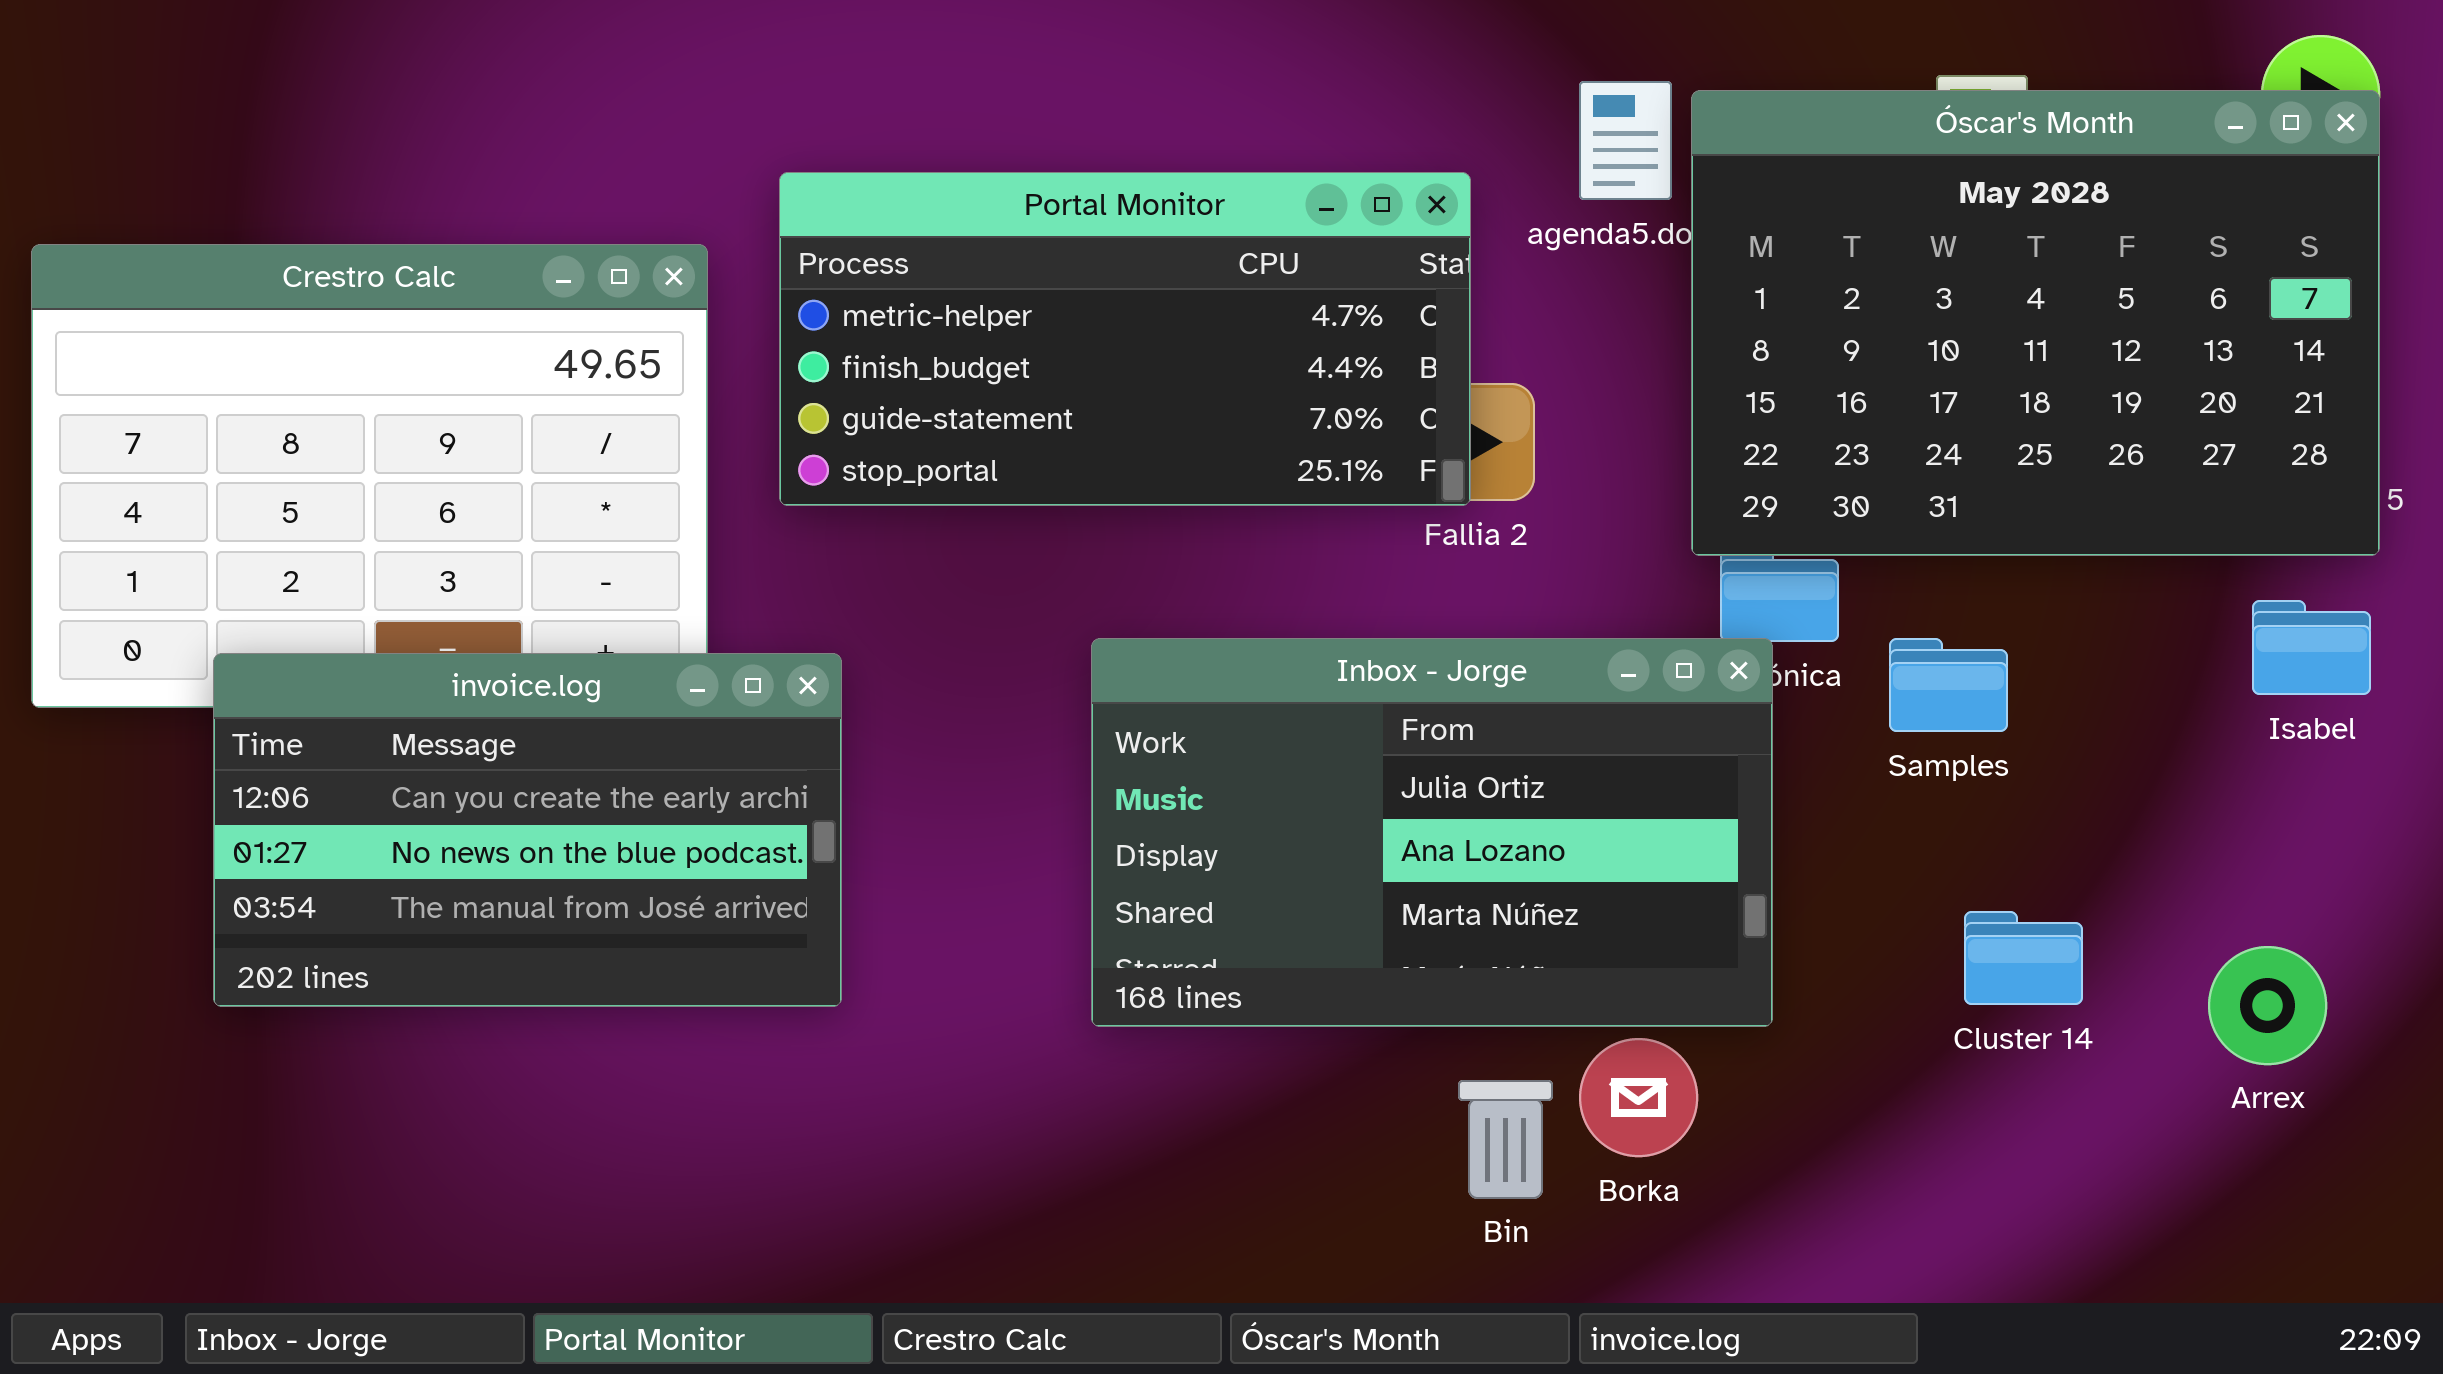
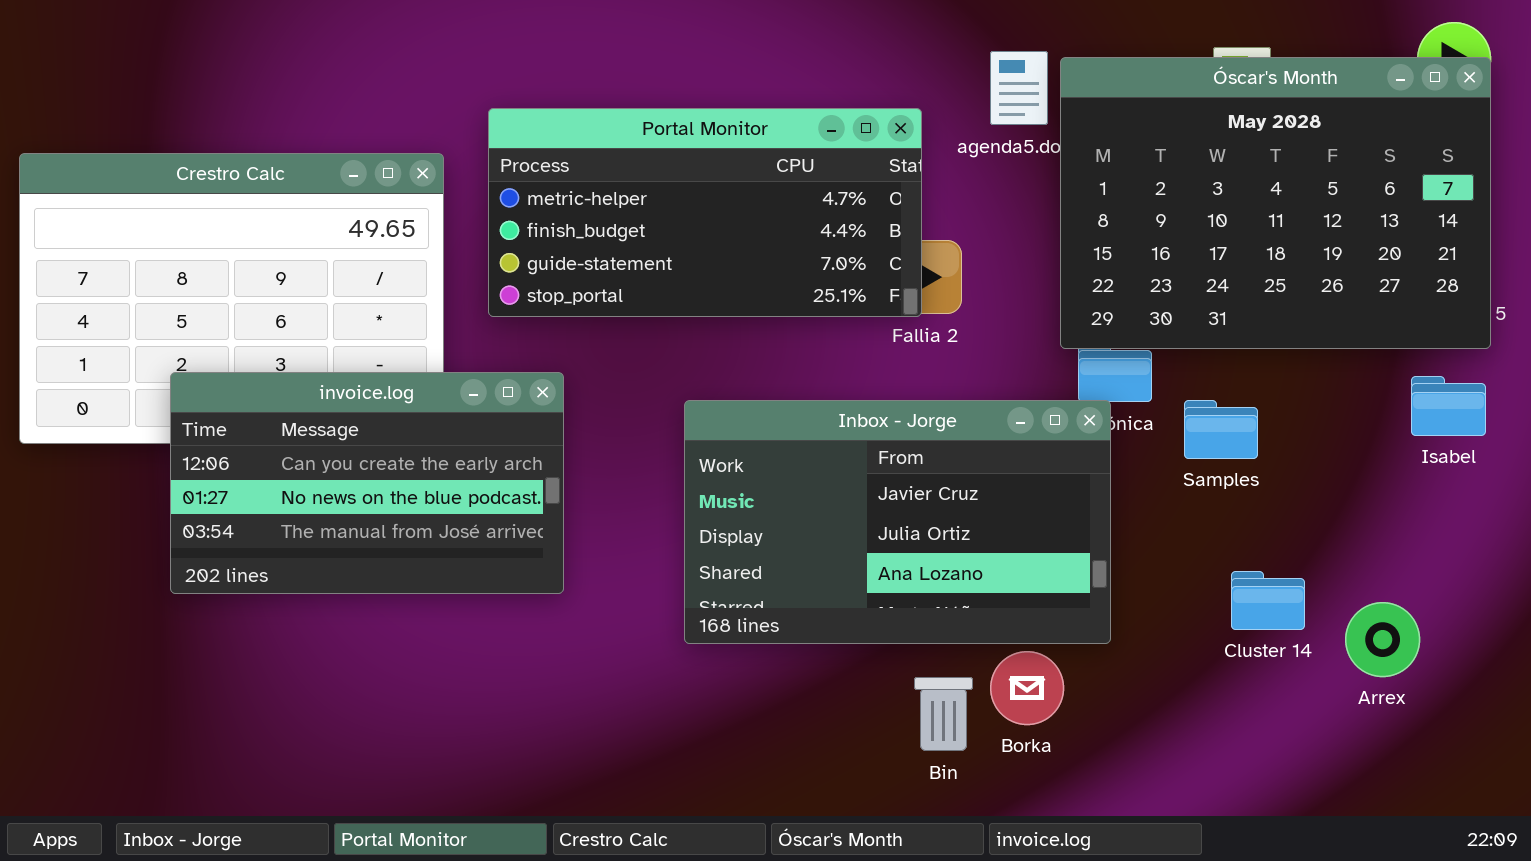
Inbox - Jorge: [1091,638,1773,1027] -> [684,400,1111,644], scrolled up 1 row
invoice.log: [213,653,842,1007] -> [170,372,564,594], moved
Arrex: [2208,946,2327,1065] -> [1345,602,1420,677], moved

